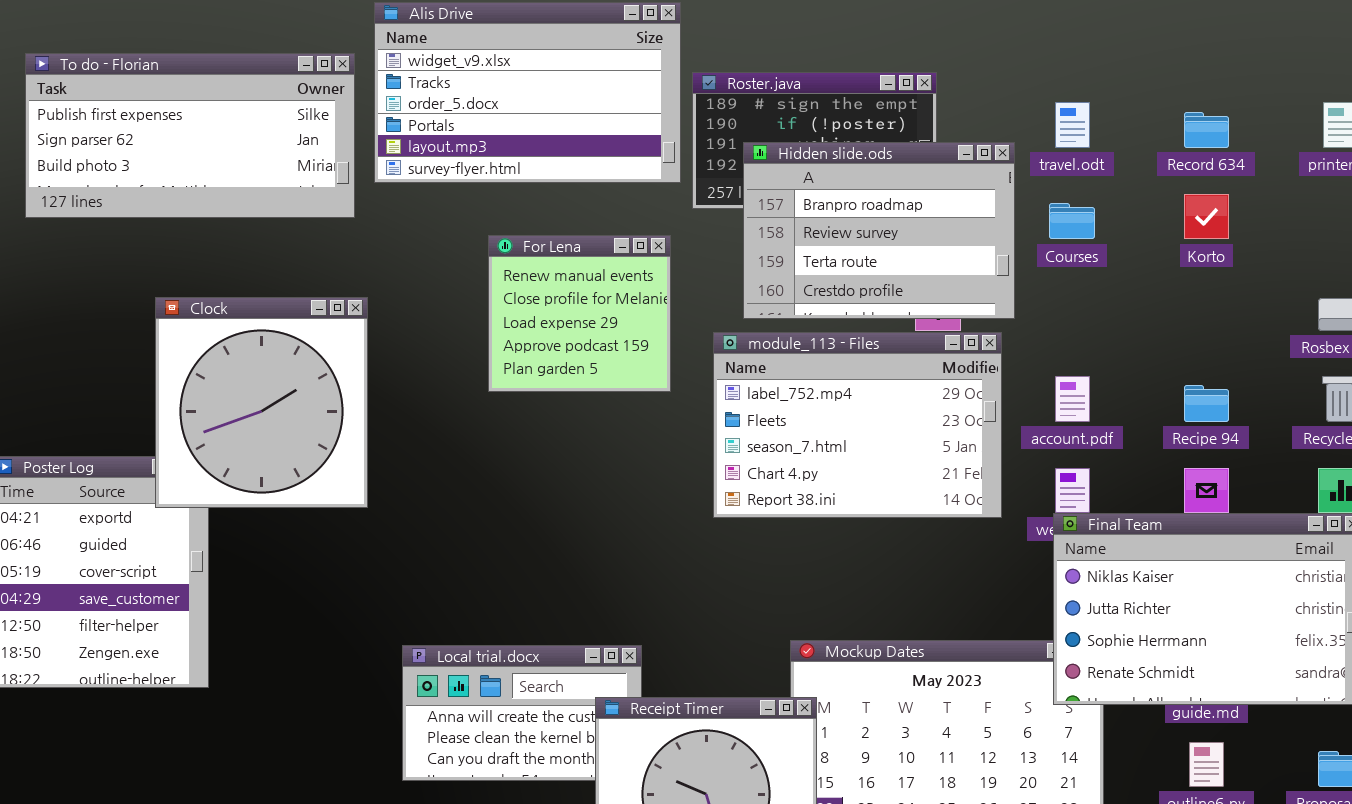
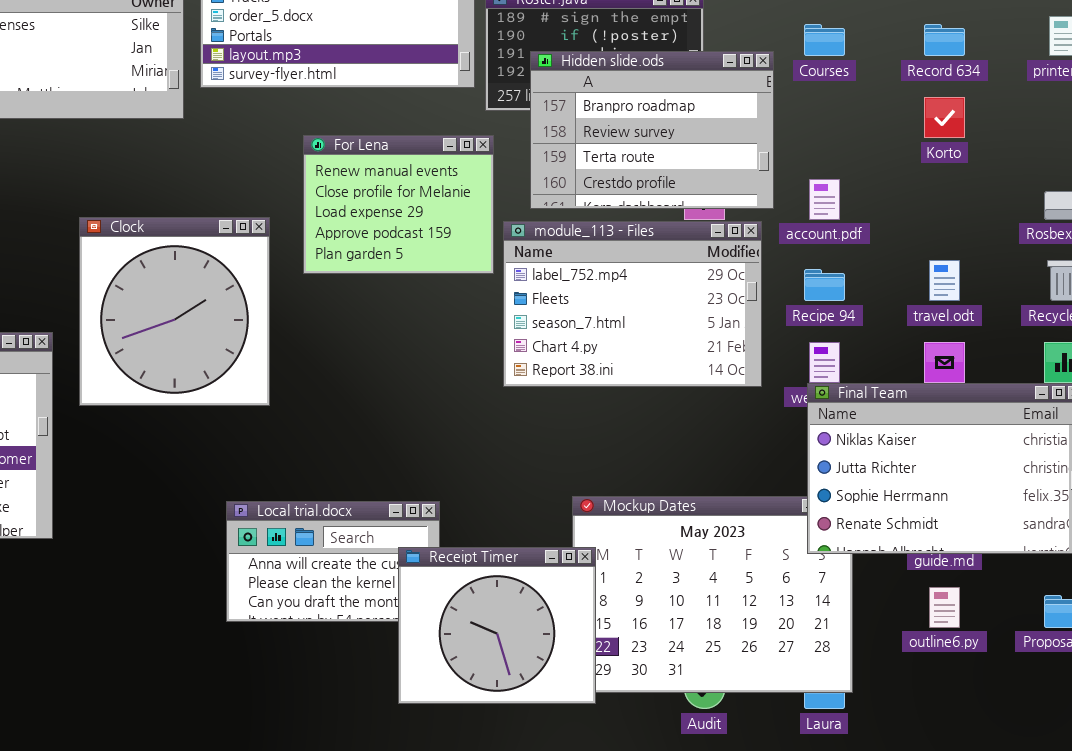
travel.odt: [1055,102,1090,148] -> [929,260,960,301], moved
Courses: [1049,203,1095,239] -> [804,24,845,56], moved
For Lena: [488,235,671,392] -> [303,135,494,274], resized
Clock: [155,297,368,508] -> [79,217,270,406], moved
account.pdf: [1055,376,1090,422] -> [809,179,840,220], moved
Recipe 94: [1184,385,1229,422] -> [804,269,845,301], moved

